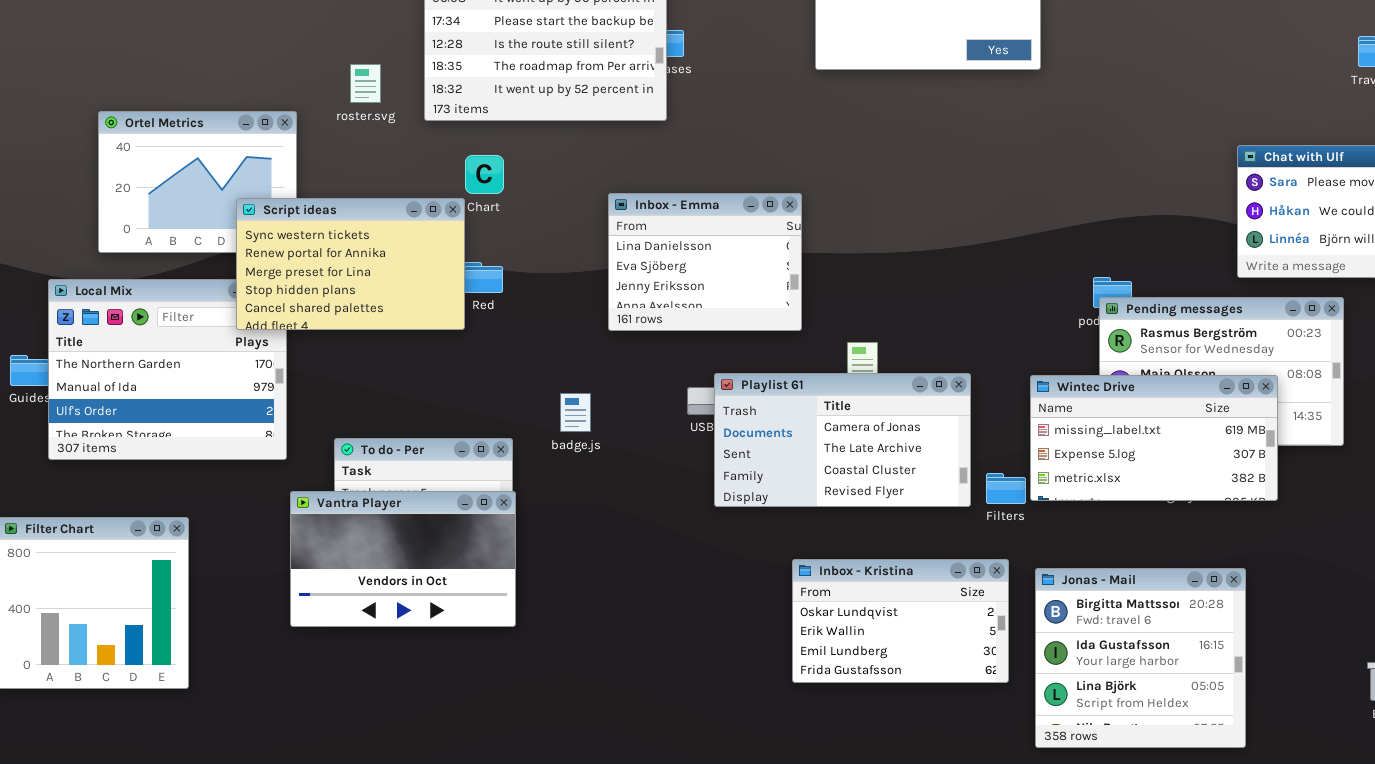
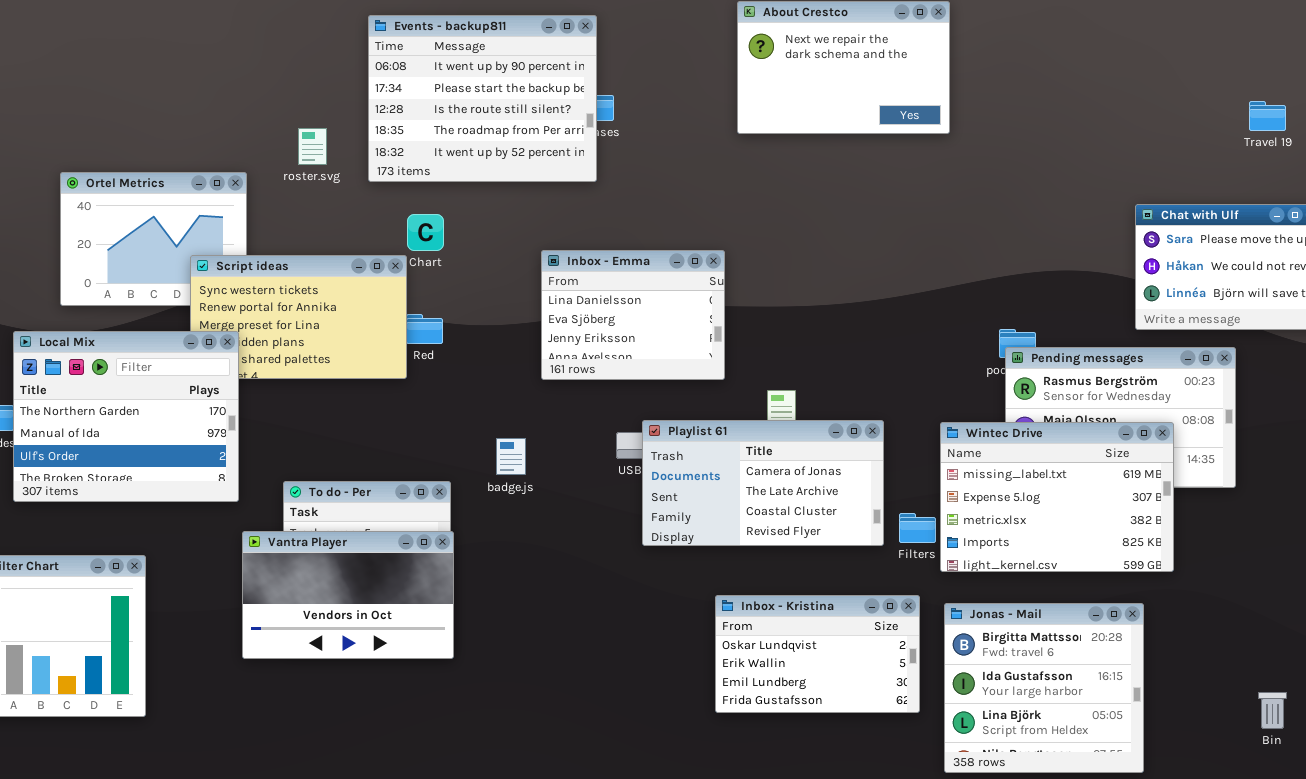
Local Mix: [48,279,287,460] -> [13,331,239,502], raised
Wintec Drive: [1030,375,1278,501] -> [940,422,1174,572], resized

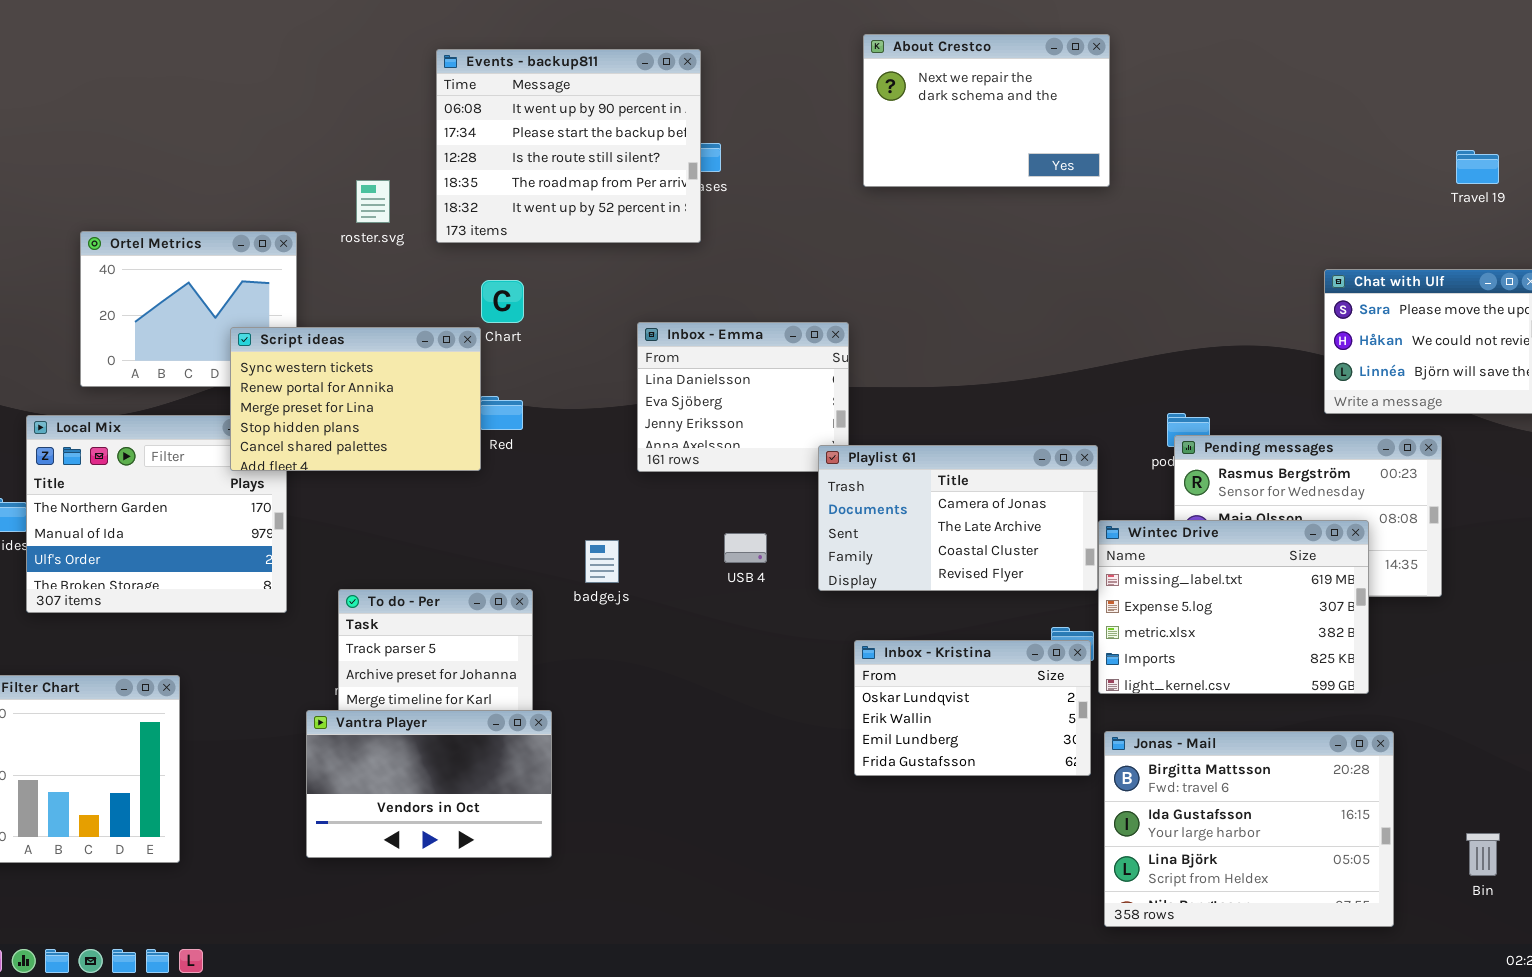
Script ideas: [190,255,407,379] -> [230,327,481,471], raised
Playlist 61: [642,420,884,546] -> [818,445,1098,591], moved
Vantra Player: [242,531,454,659] -> [306,710,552,858], moved
Inbox - Kristina: [715,595,920,713] -> [854,640,1091,776], moved
Jonas - Mail: [944,603,1144,773] -> [1104,731,1394,927], resized

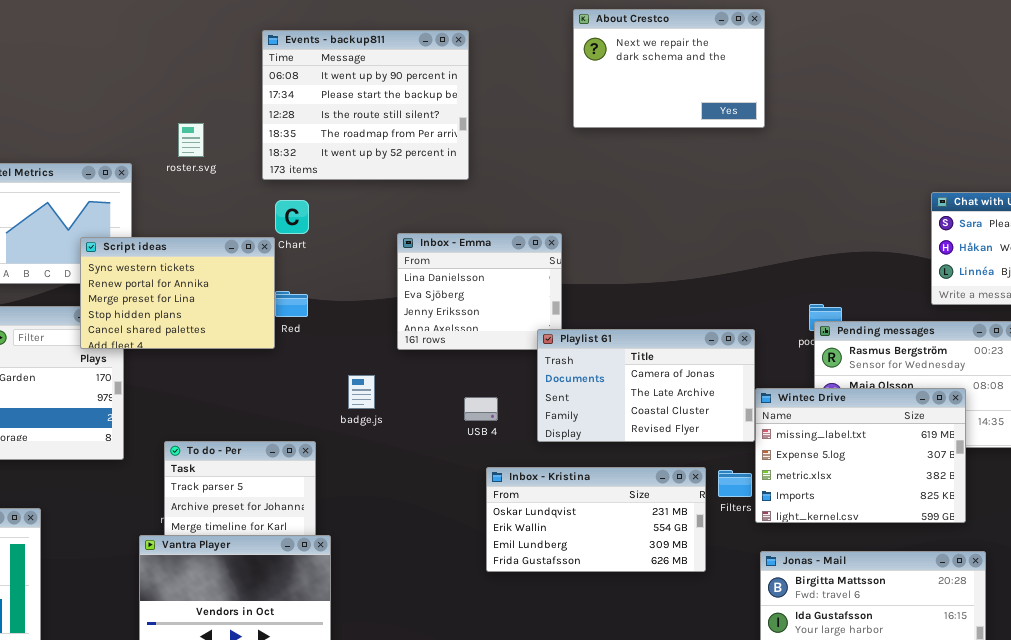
Events - backup811: [436,49,701,243] -> [262,30,469,180], moved
badge.js: [585,540,619,583] -> [348,375,375,409], moved
Inbox - Kristina: [854,640,1091,776] -> [486,467,706,572], moved, resized

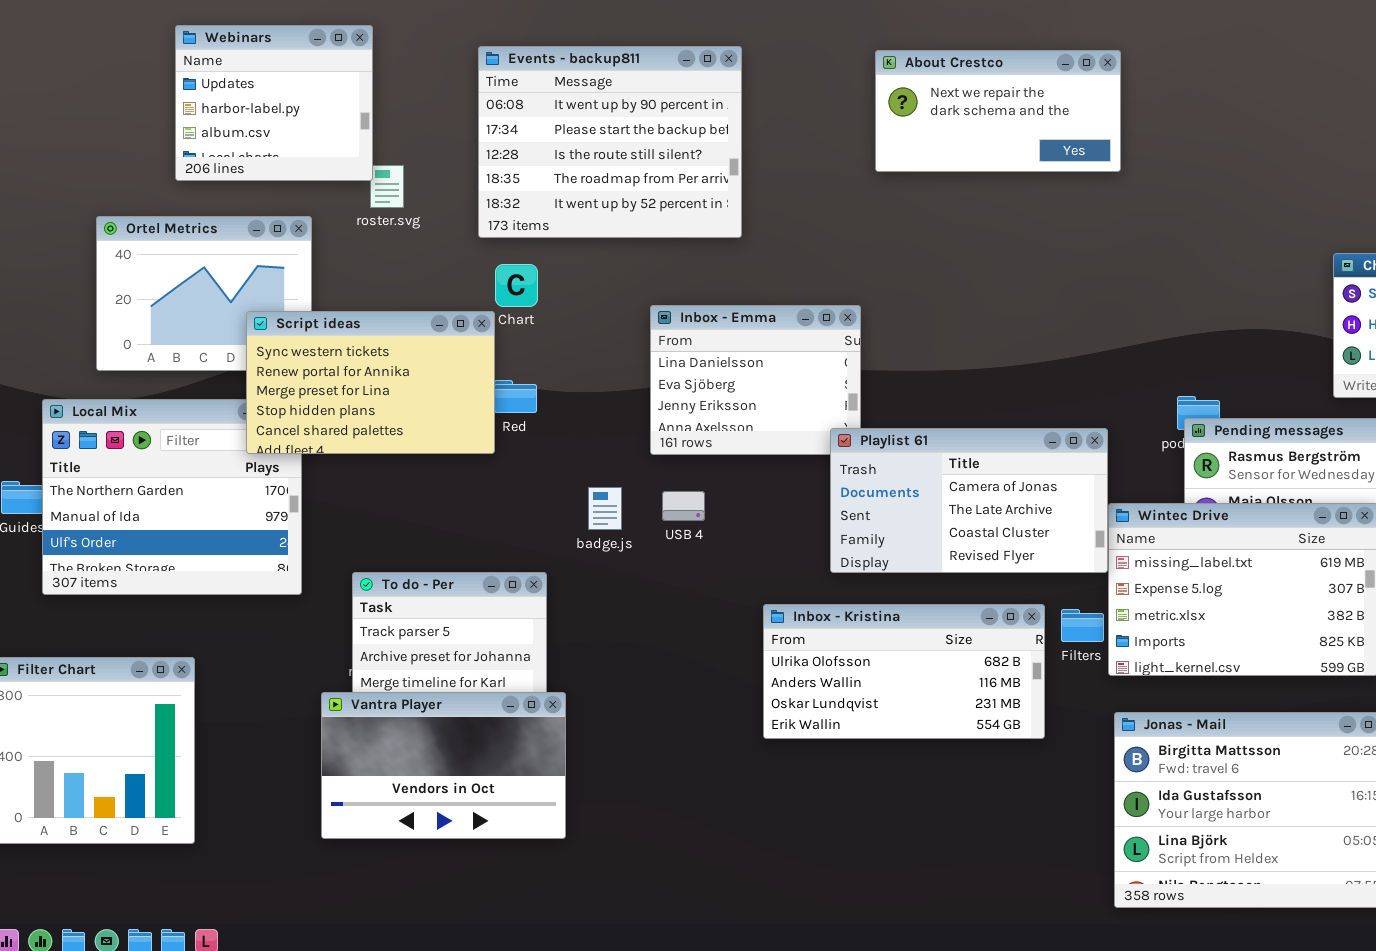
About Crestco: [573,9,765,128] -> [875,50,1121,172], resized
Webinars: none -> [175,25,373,181], opened
USB 4: [464,397,498,421] -> [662,491,705,521], moved
Inbox - Kristina: [486,467,706,572] -> [763,604,1045,739], scrolled up 2 rows

